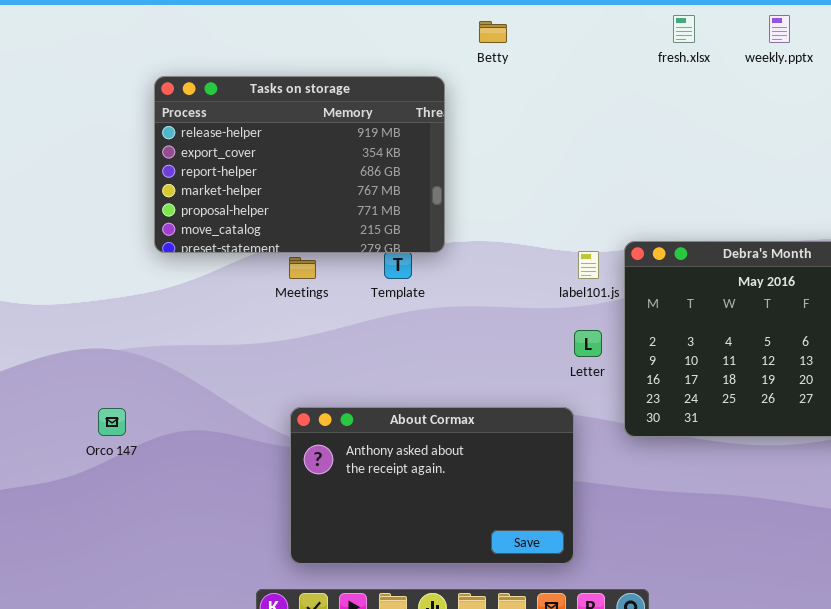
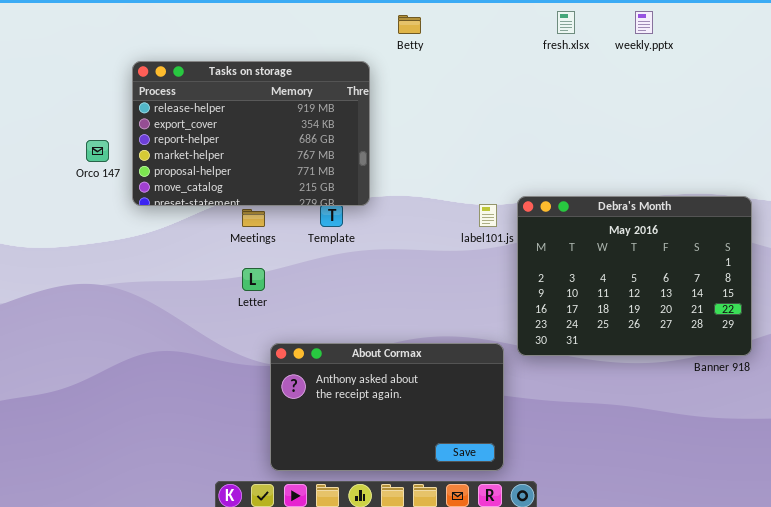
Letter: [574,330,602,357] -> [242,268,265,291], moved
About Cormax: [290,407,574,564] -> [270,343,504,471], moved
Orco 147: [98,408,126,436] -> [86,140,109,162], moved

